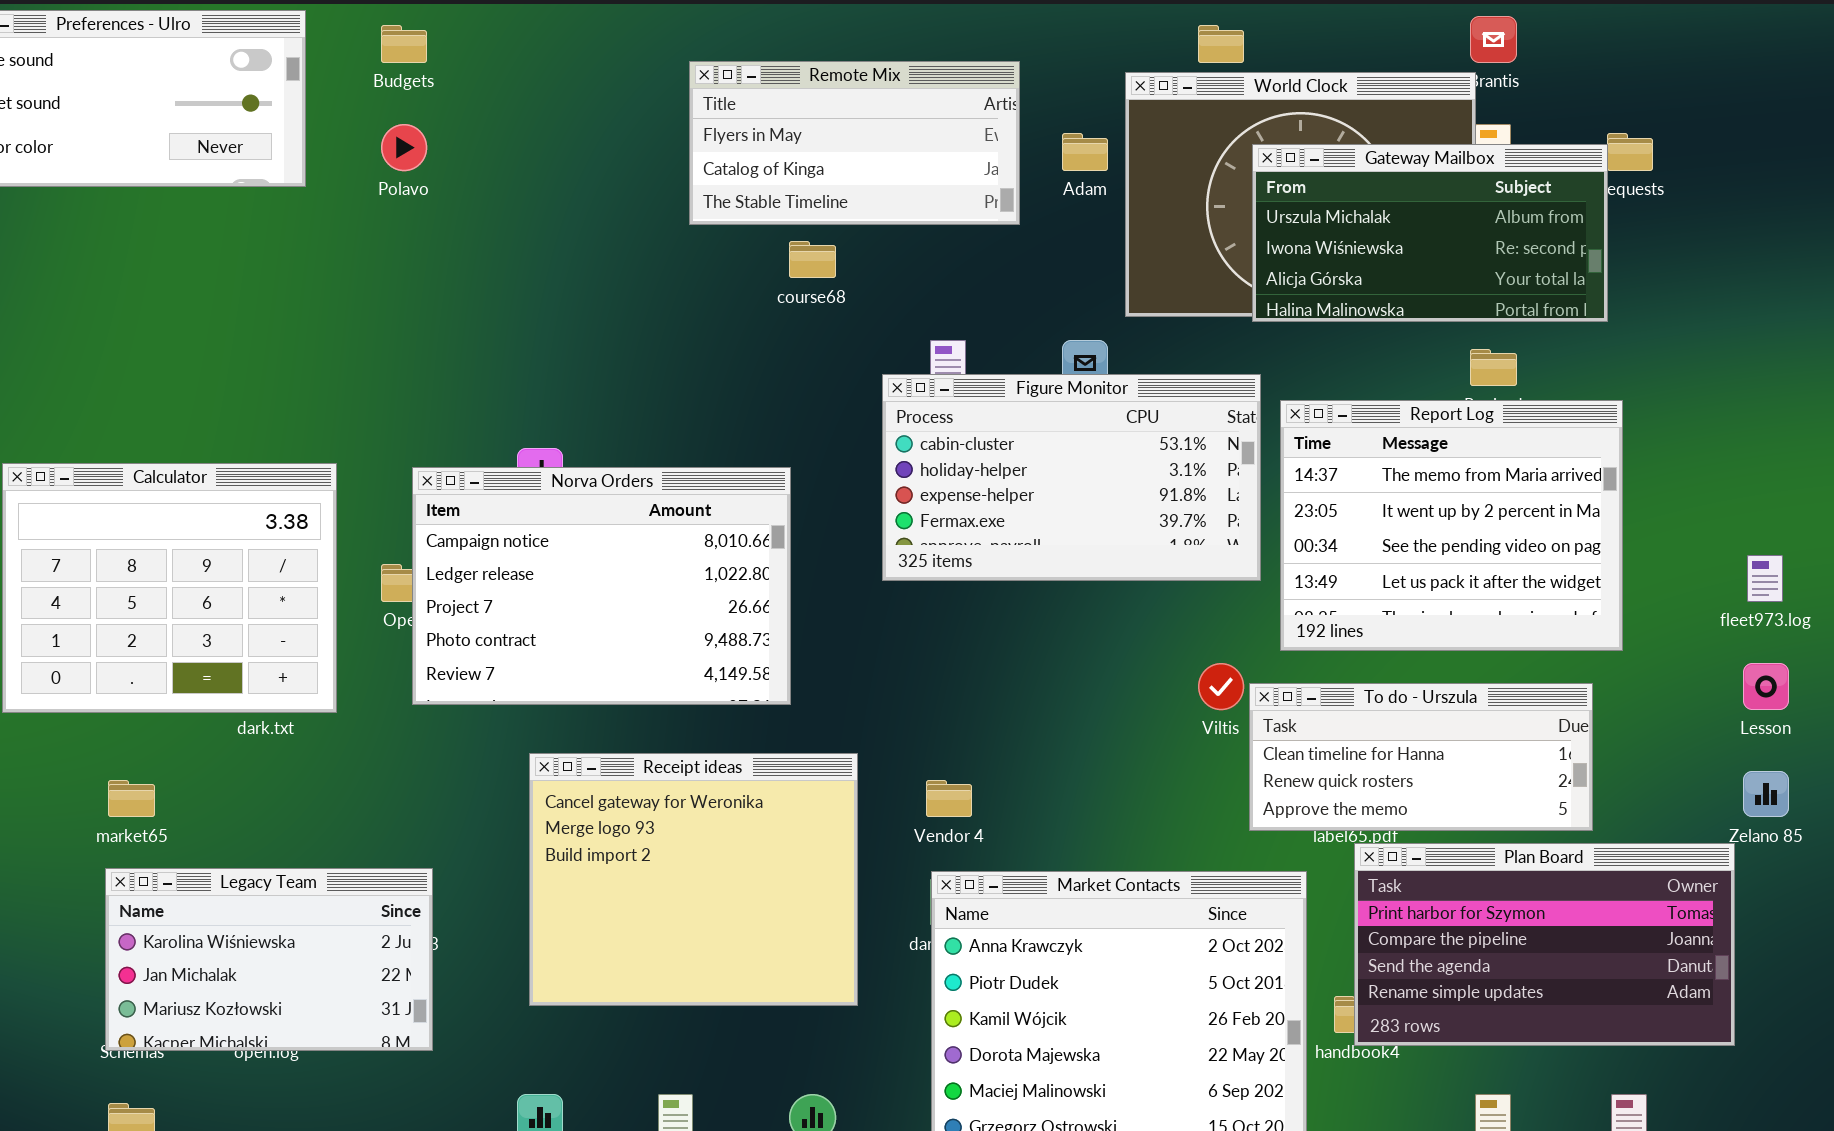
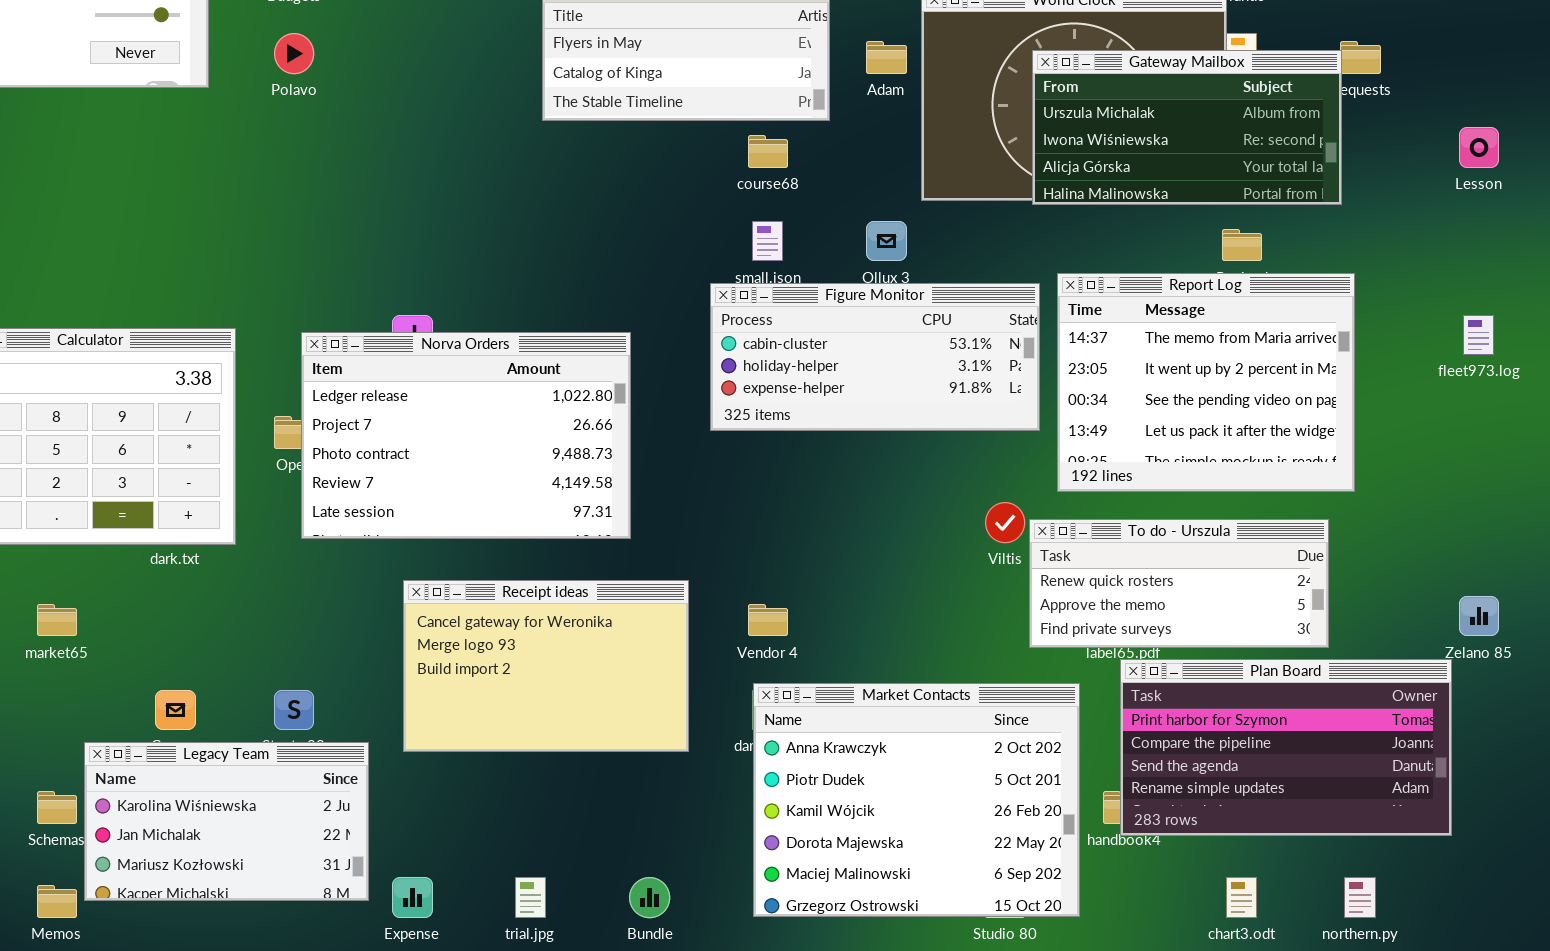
course68: [789,241,836,278] -> [748,135,788,168], moved
Figure Monitor: [882,374,1261,581] -> [710,283,1040,431], resized
Norva Orders: [412,467,791,705] -> [301,332,631,539], scrolled down 1 row
fleet973.log: [1747,555,1783,602] -> [1463,315,1494,355], moved
Lesson: [1743,663,1789,710] -> [1459,127,1499,168], moved
To do - Urszula: [1249,683,1593,831] -> [1029,519,1329,648], scrolled down 1 row
Receipt ideas: [529,753,858,1006] -> [403,580,689,752], resized
Legacy Team: [105,868,433,1051] -> [84,742,369,901], moved

